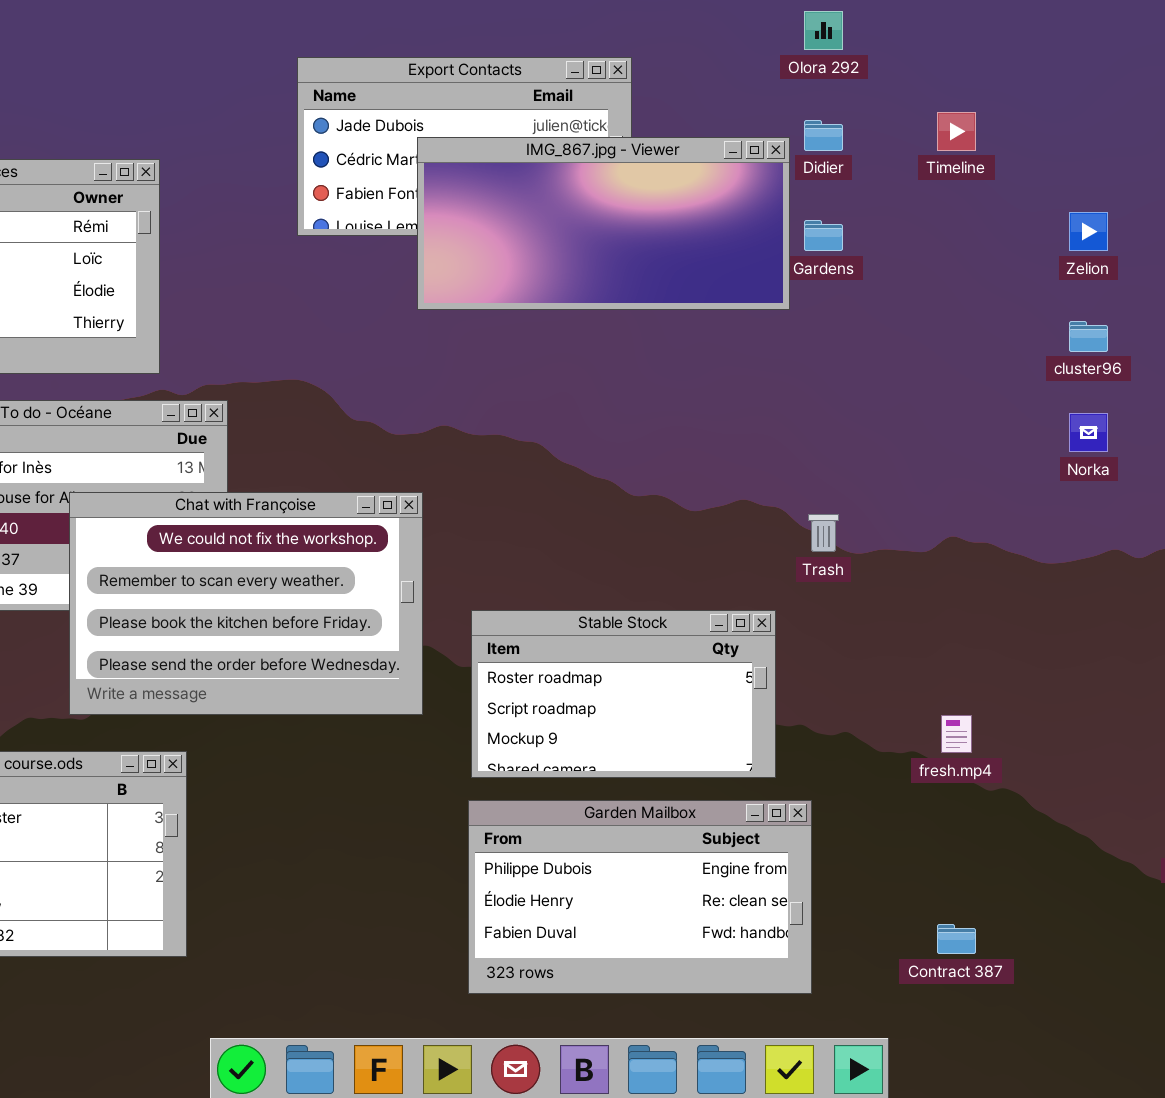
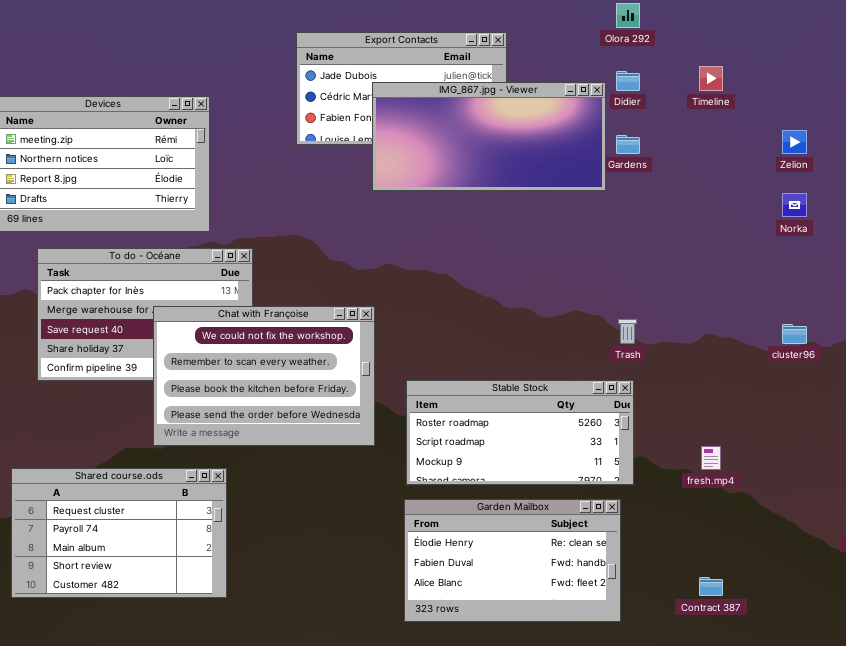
cluster96: [1069,321,1108,352] -> [782,324,807,344], moved
Norka: [1069,413,1108,452] -> [782,193,807,217], moved
Stable Stock: [471,610,776,778] -> [406,380,634,485], resized
Garden Mailbox: [468,800,812,994] -> [404,499,621,622], scrolled down 1 row

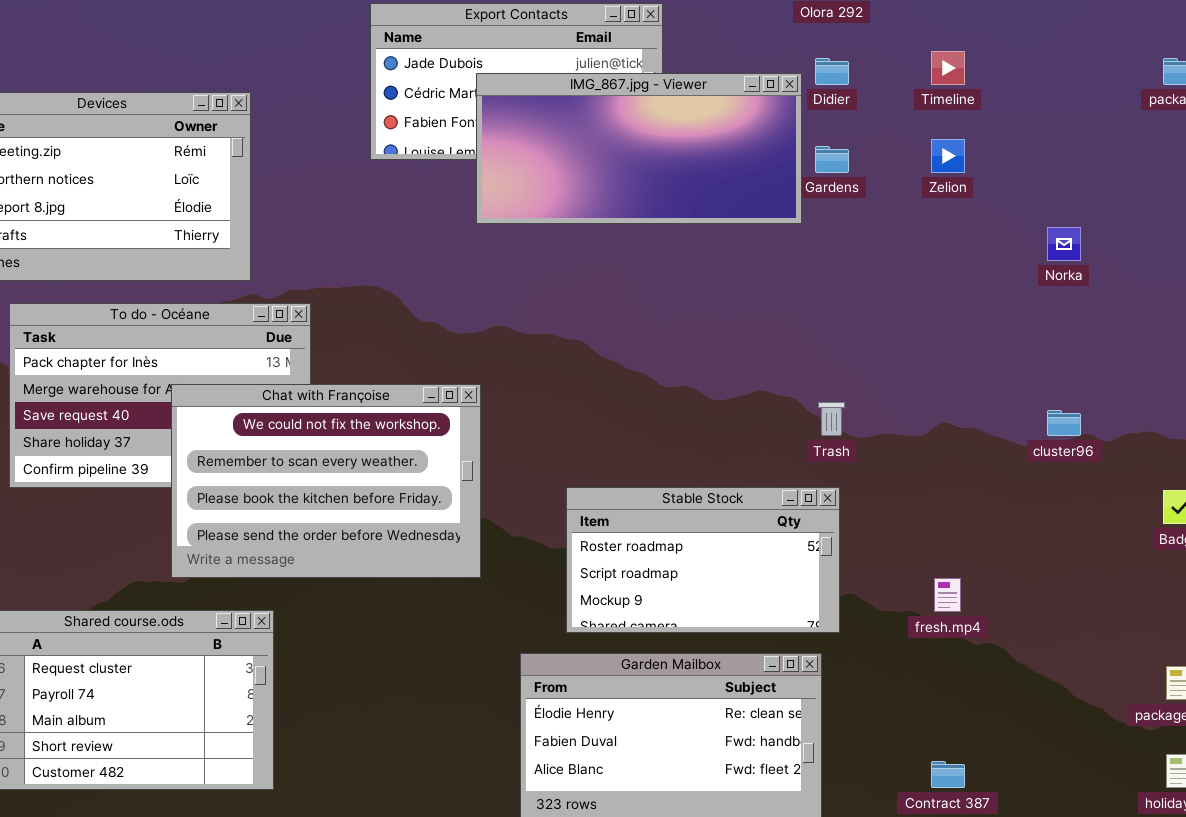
Zelion: [782,130,807,154] -> [931,139,965,173], moved
Stable Stock: [406,380,634,485] -> [566,487,840,633], resized

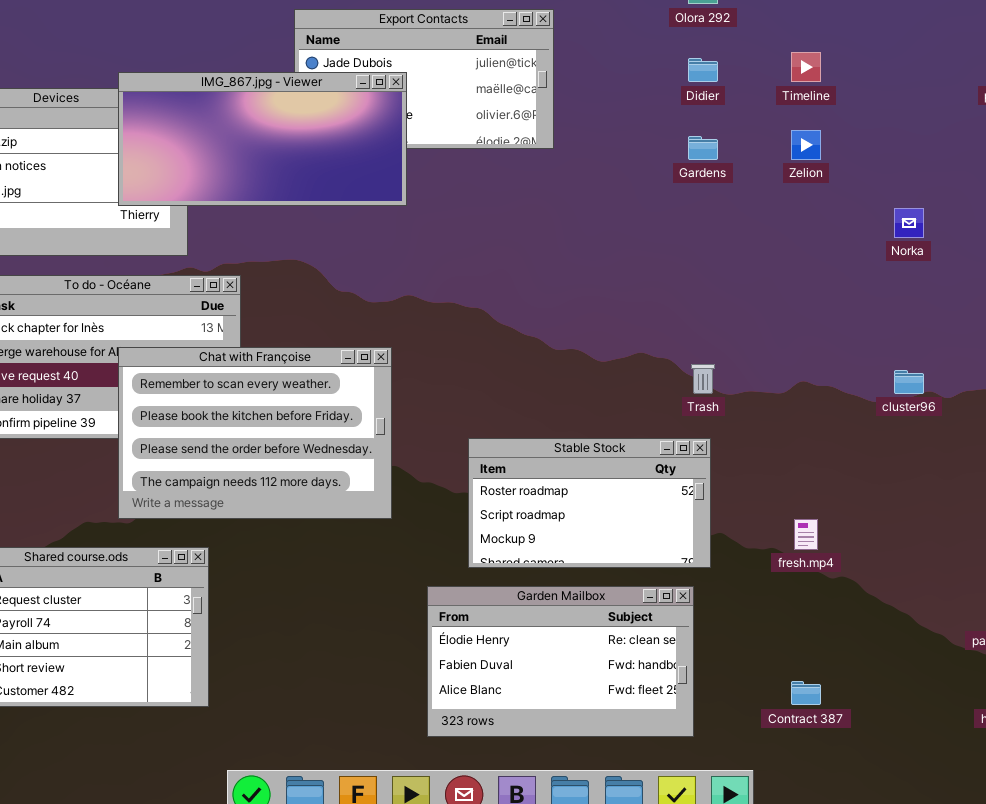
IMG_867.jpg - Viewer: [476,73,802,224] -> [118,72,407,206], moved
Chat with Françoise: [171,384,481,578] -> [118,347,392,519], scrolled down 1 row

